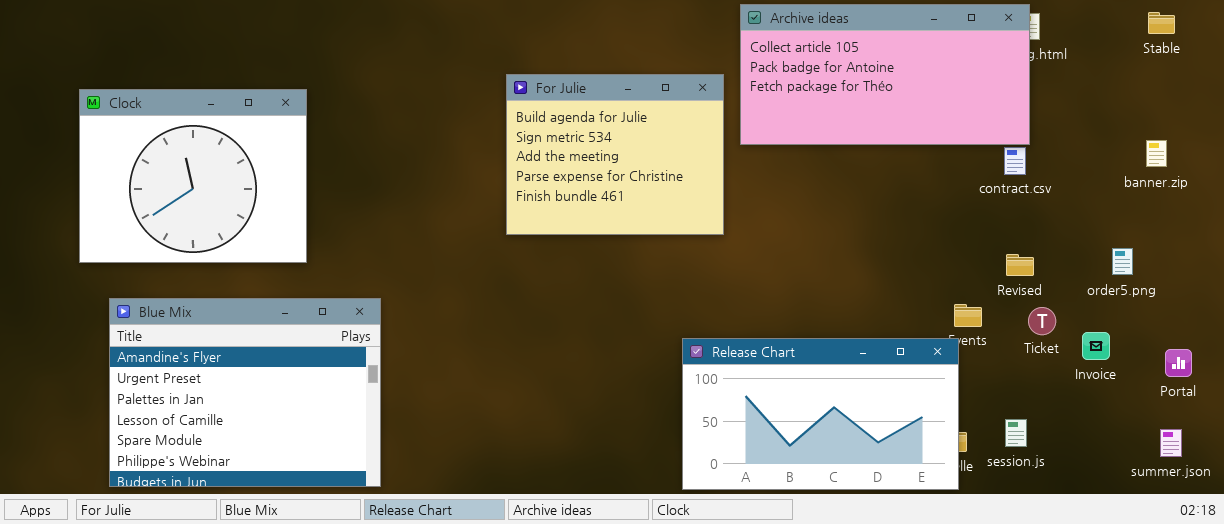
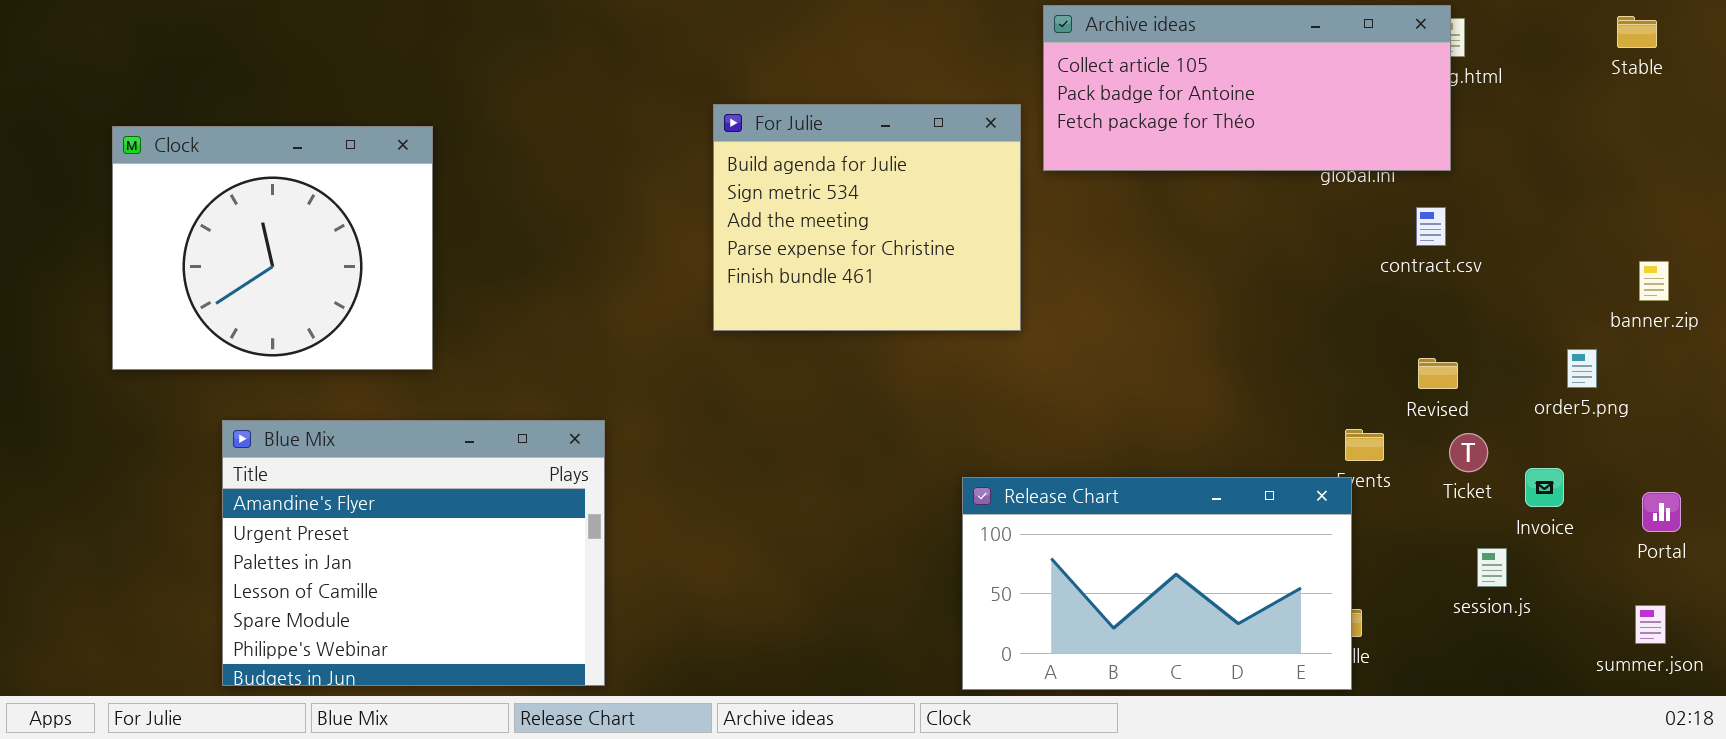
Archive ideas: [740,4,1030,145] -> [1043,5,1451,171], resized
banner.zip: [1146,140,1167,167] -> [1639,261,1669,301], moved
Blue Mix: [109,298,381,487] -> [222,420,605,686], moved
session.js: [1005,419,1027,447] -> [1477,548,1507,587], moved

